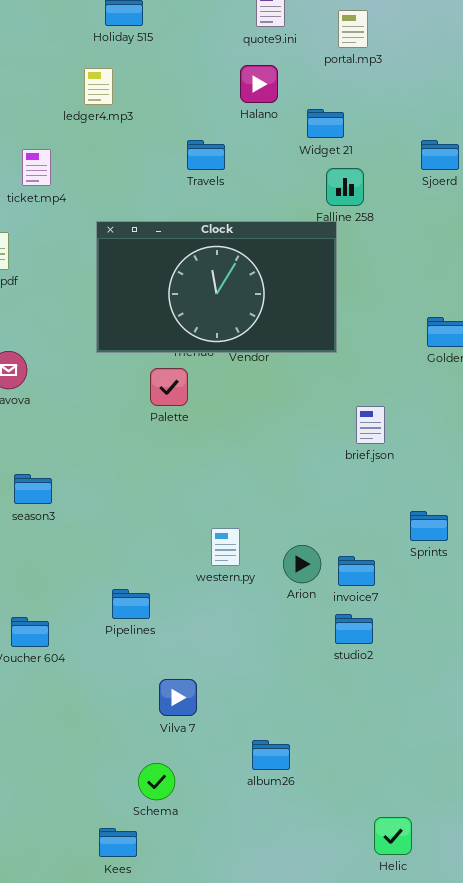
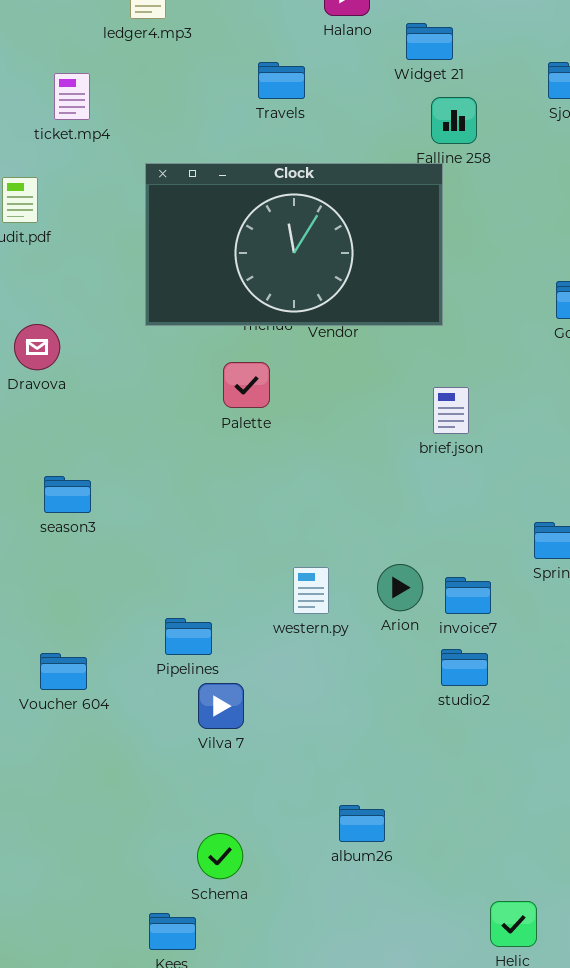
Palette: [150,368,188,406] -> [223,362,270,408], moved
brief.json: [356,406,385,444] -> [433,387,469,434], moved
western.py: [211,528,240,566] -> [293,567,329,614], moved
Vilva 7: [159,679,197,716] -> [198,683,244,729], moved

